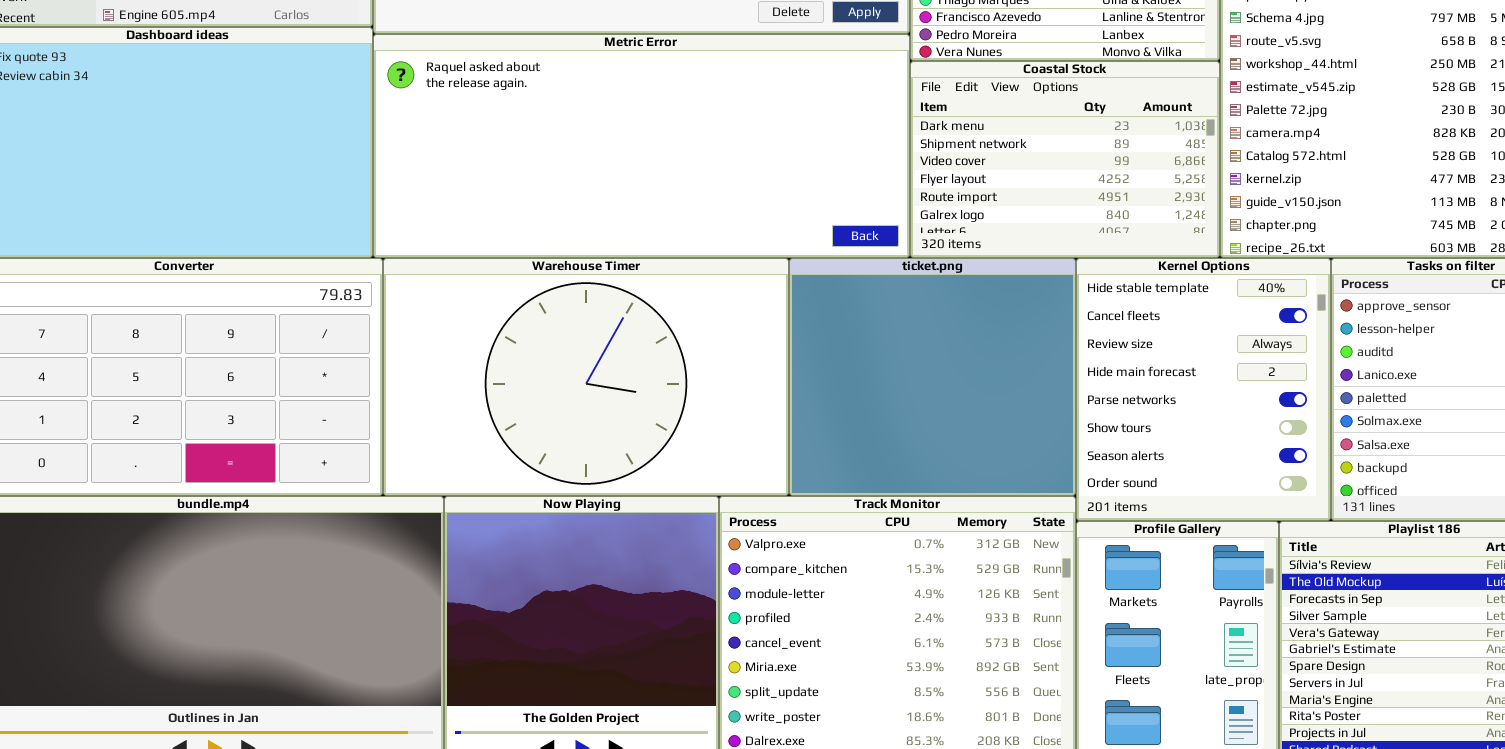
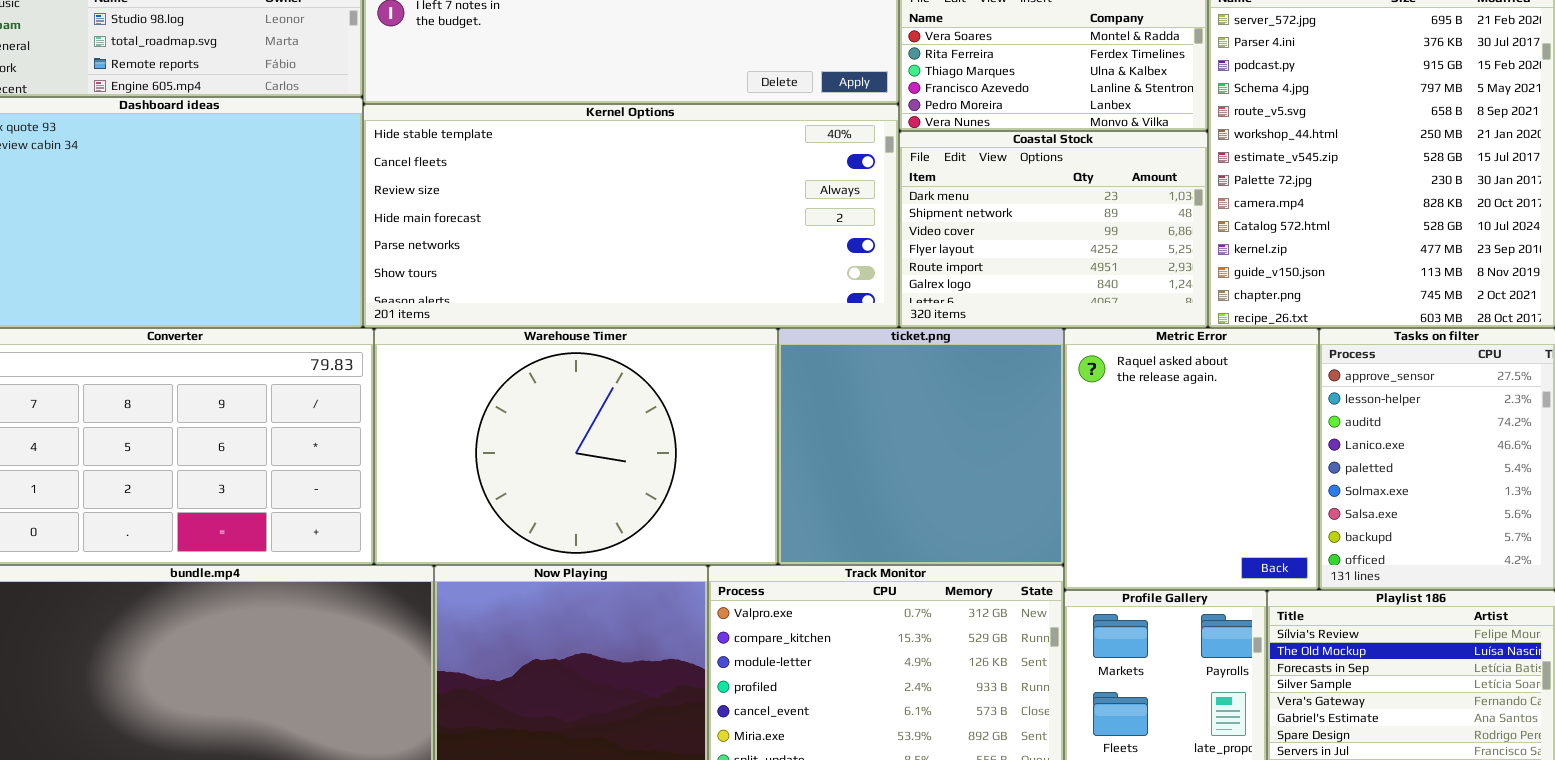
Metric Error: [373,34,910,258] -> [1064,328,1319,590], moved, resized
Kernel Options: [1076,258,1331,521] -> [363,104,899,328], moved, resized

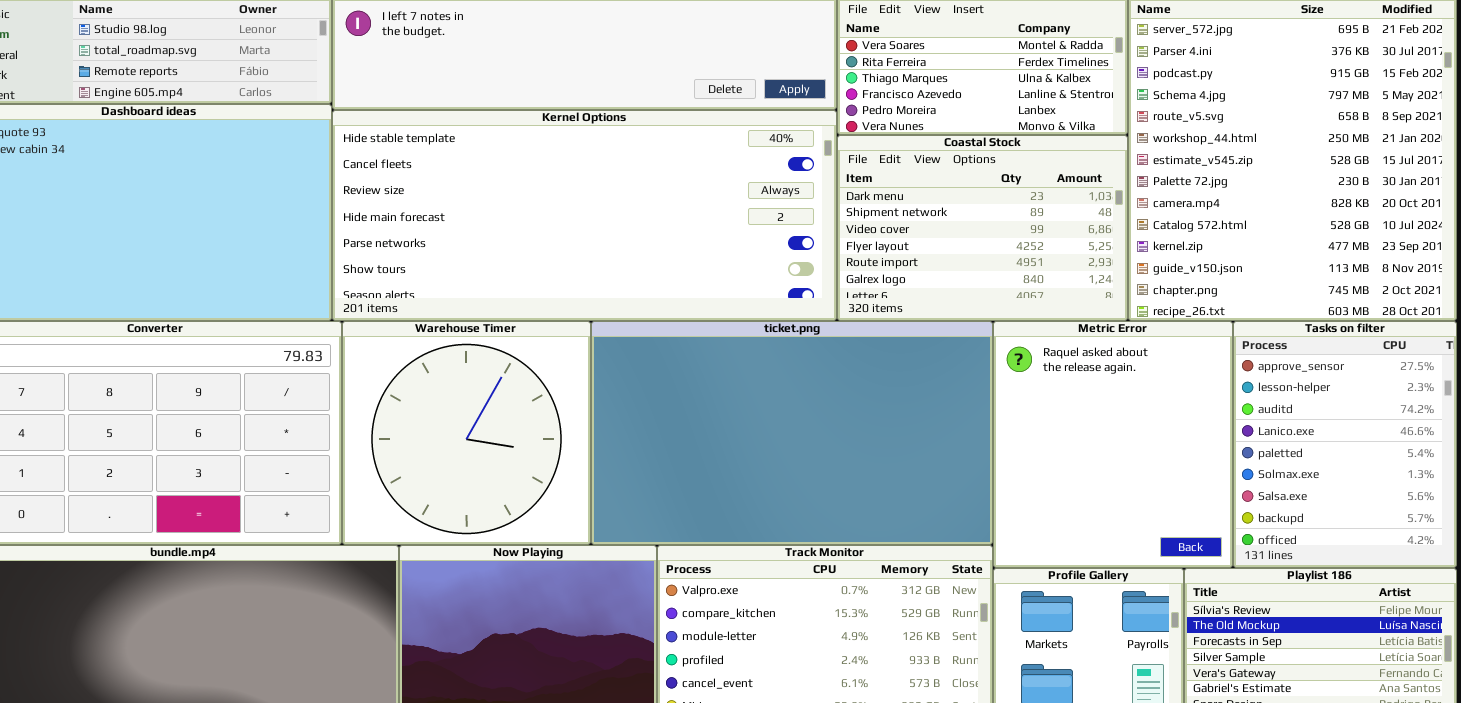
Warehouse Timer: [374,328,778,565] -> [342,321,591,545], resized
ticket.png: [778,328,1064,565] -> [591,321,993,545], resized

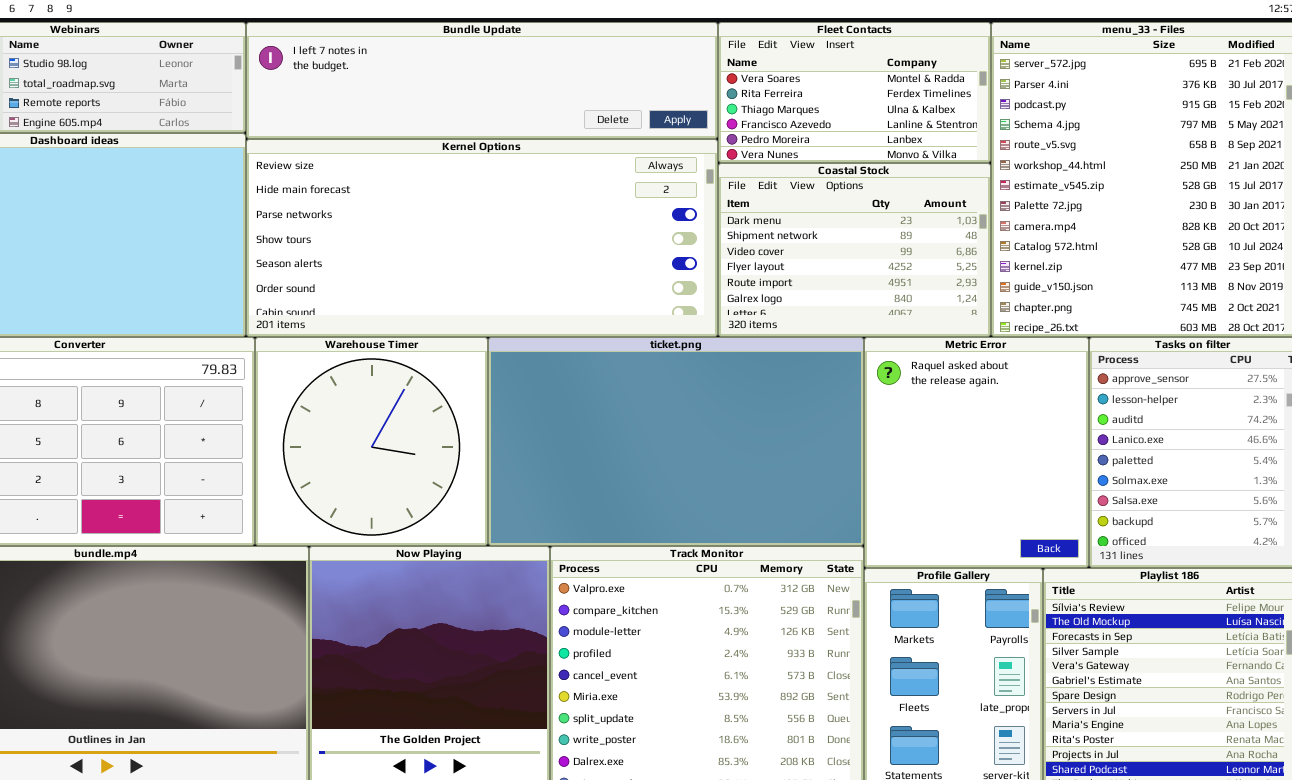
Kernel Options: [332,110,837,321] -> [246,139,718,337], scrolled down 2 rows

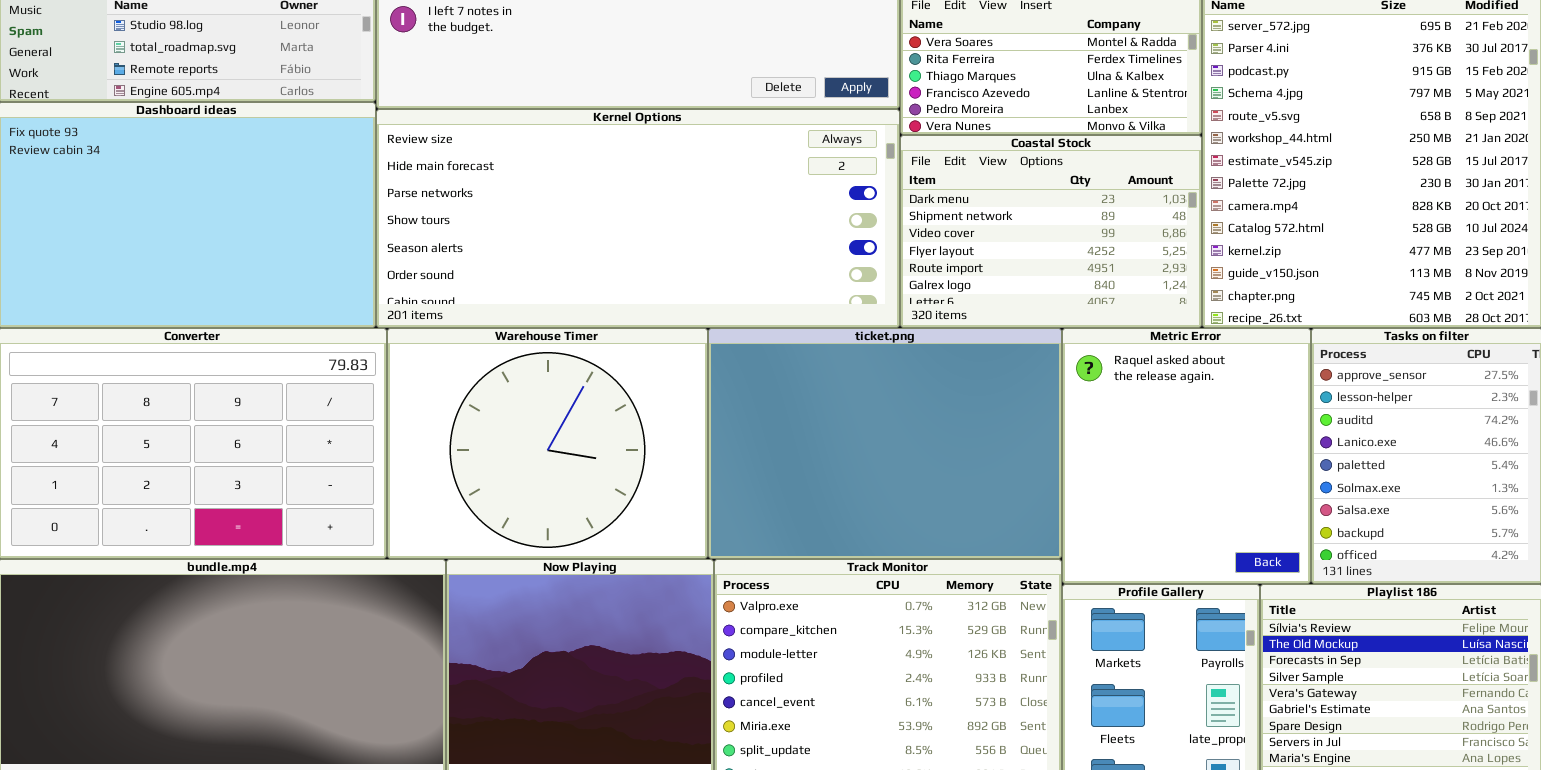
Warehouse Timer: [255,337,488,546] -> [387,328,708,559], resized
ticket.png: [488,337,864,546] -> [708,328,1062,559], resized

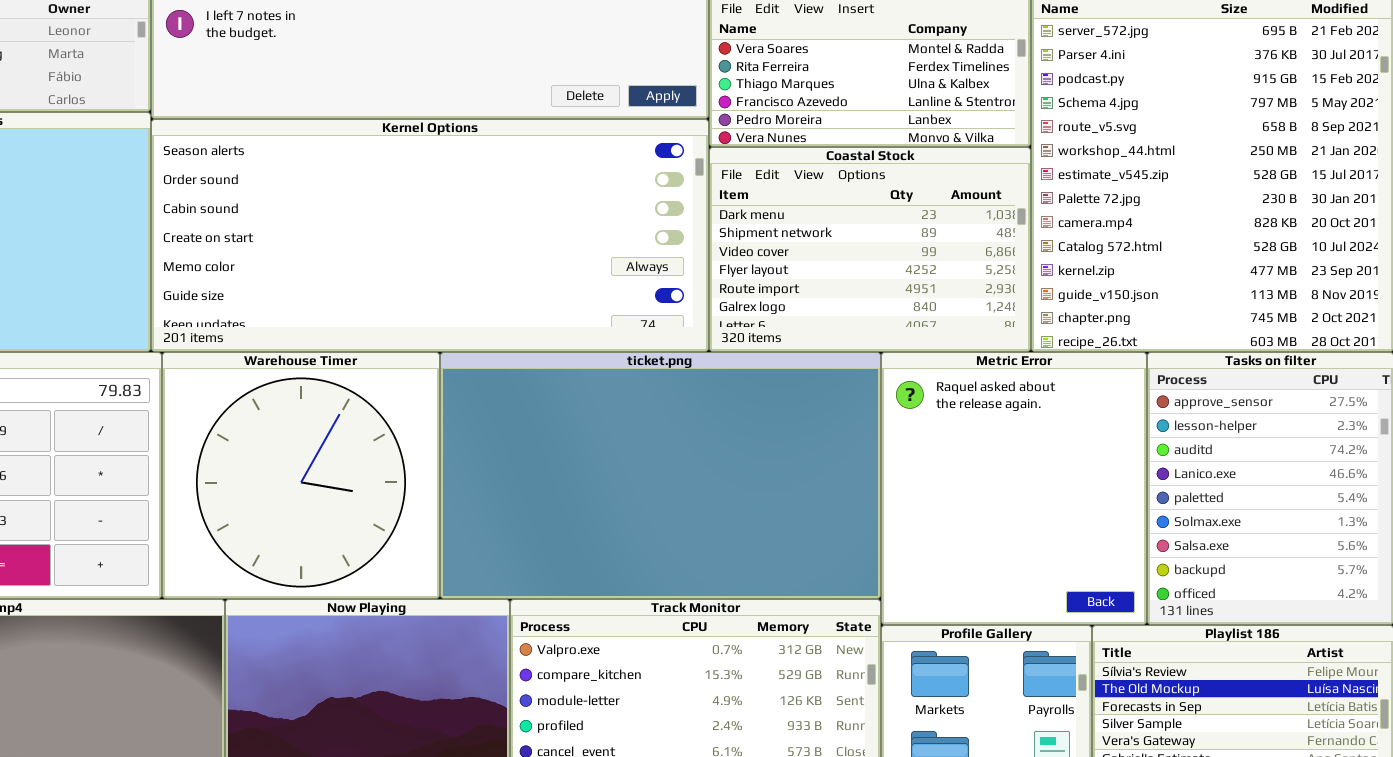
Kernel Options: [376,109,900,328] -> [151,119,709,352], scrolled down 4 rows
Warehouse Timer: [387,328,708,559] -> [162,352,440,599], resized
ticket.png: [708,328,1062,559] -> [440,352,881,599], resized

